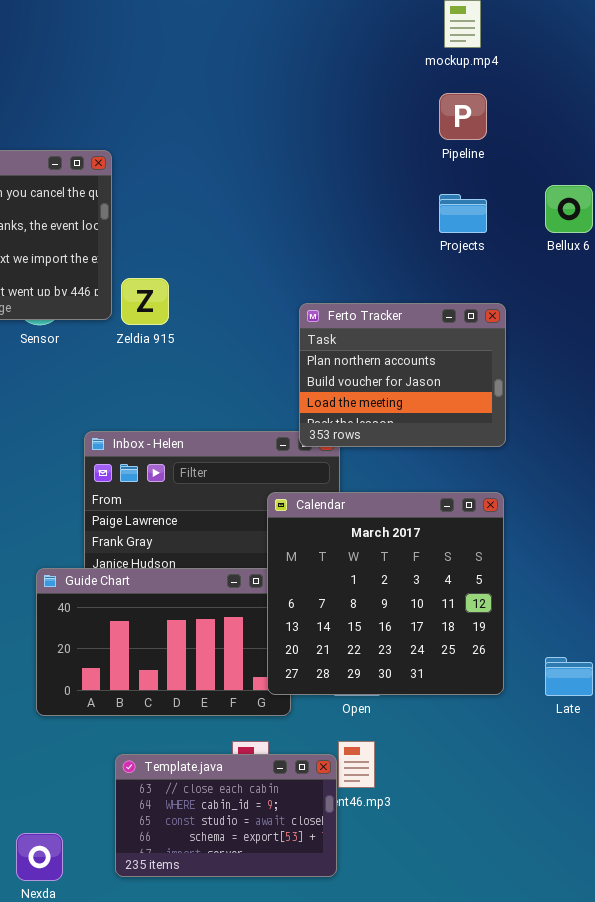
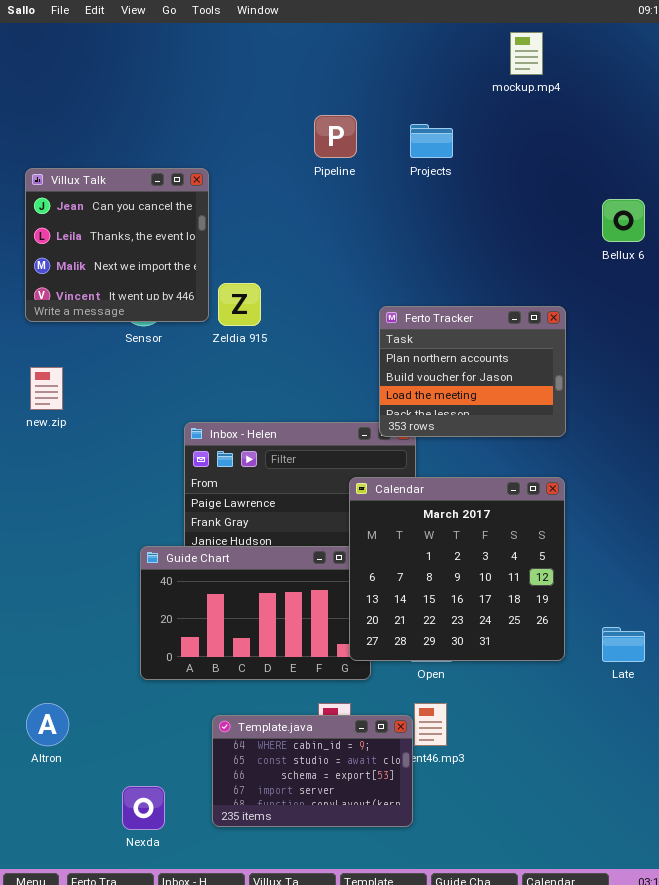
Pipeline: [439,93,487,140] -> [314,115,357,158], moved
Projects: [439,194,487,233] -> [410,124,453,158], moved
Template.java: [115,754,337,877] -> [212,715,413,827], scrolled down 1 row

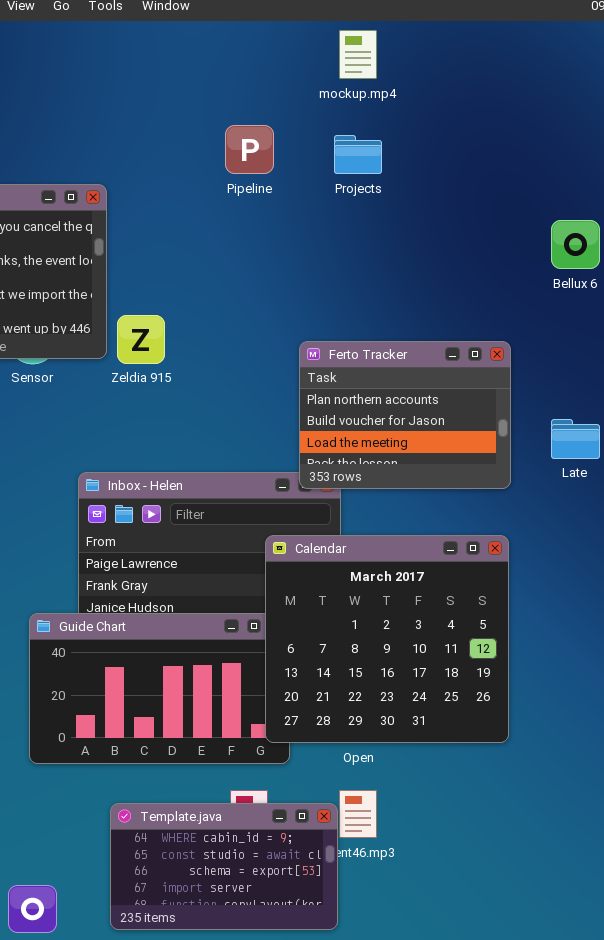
mockup.mp4: [510,32,543,75] -> [339,30,377,79], moved
Late: [602,627,645,662] -> [551,419,600,459], moved

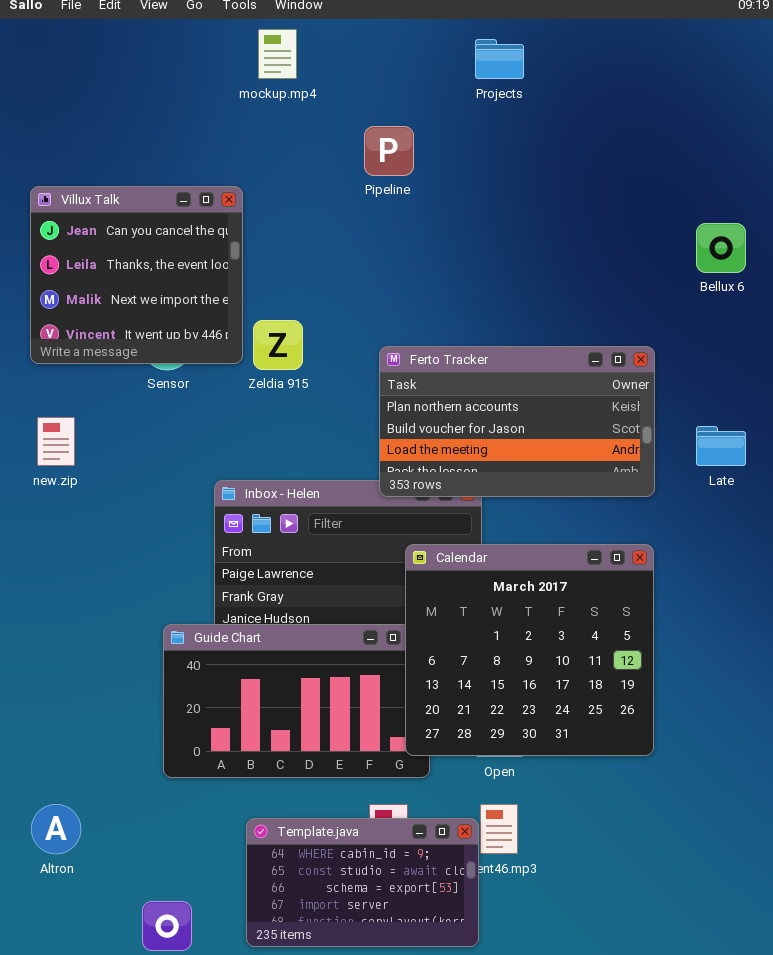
mockup.mp4: [339,30,377,79] -> [258,29,297,79], moved
Projects: [334,135,382,174] -> [475,39,524,79], moved
Ferto Tracker: [299,341,511,489] -> [379,346,655,497], resized

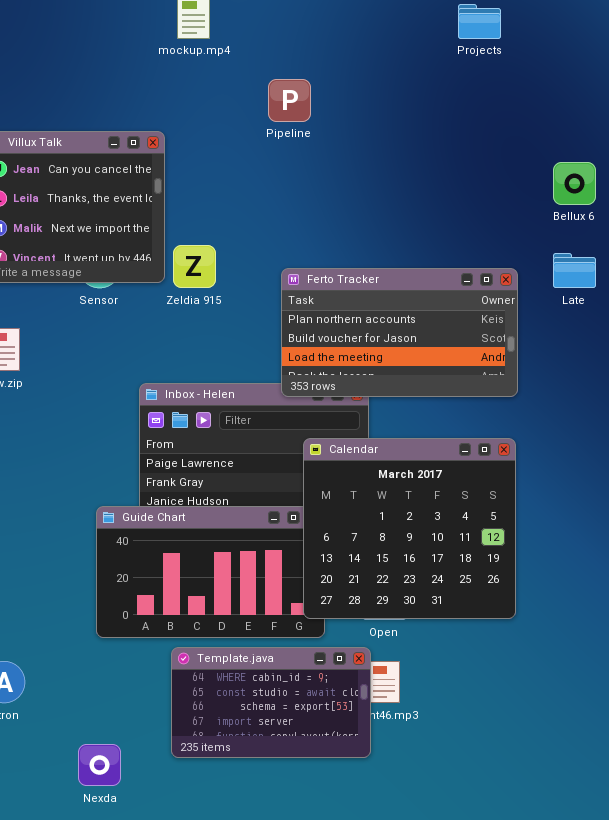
Projects: [475,39,524,79] -> [458,4,501,39], moved
Late: [696,426,746,466] -> [553,253,596,288], moved
Template.java: [246,818,479,947] -> [171,647,371,758], moved

